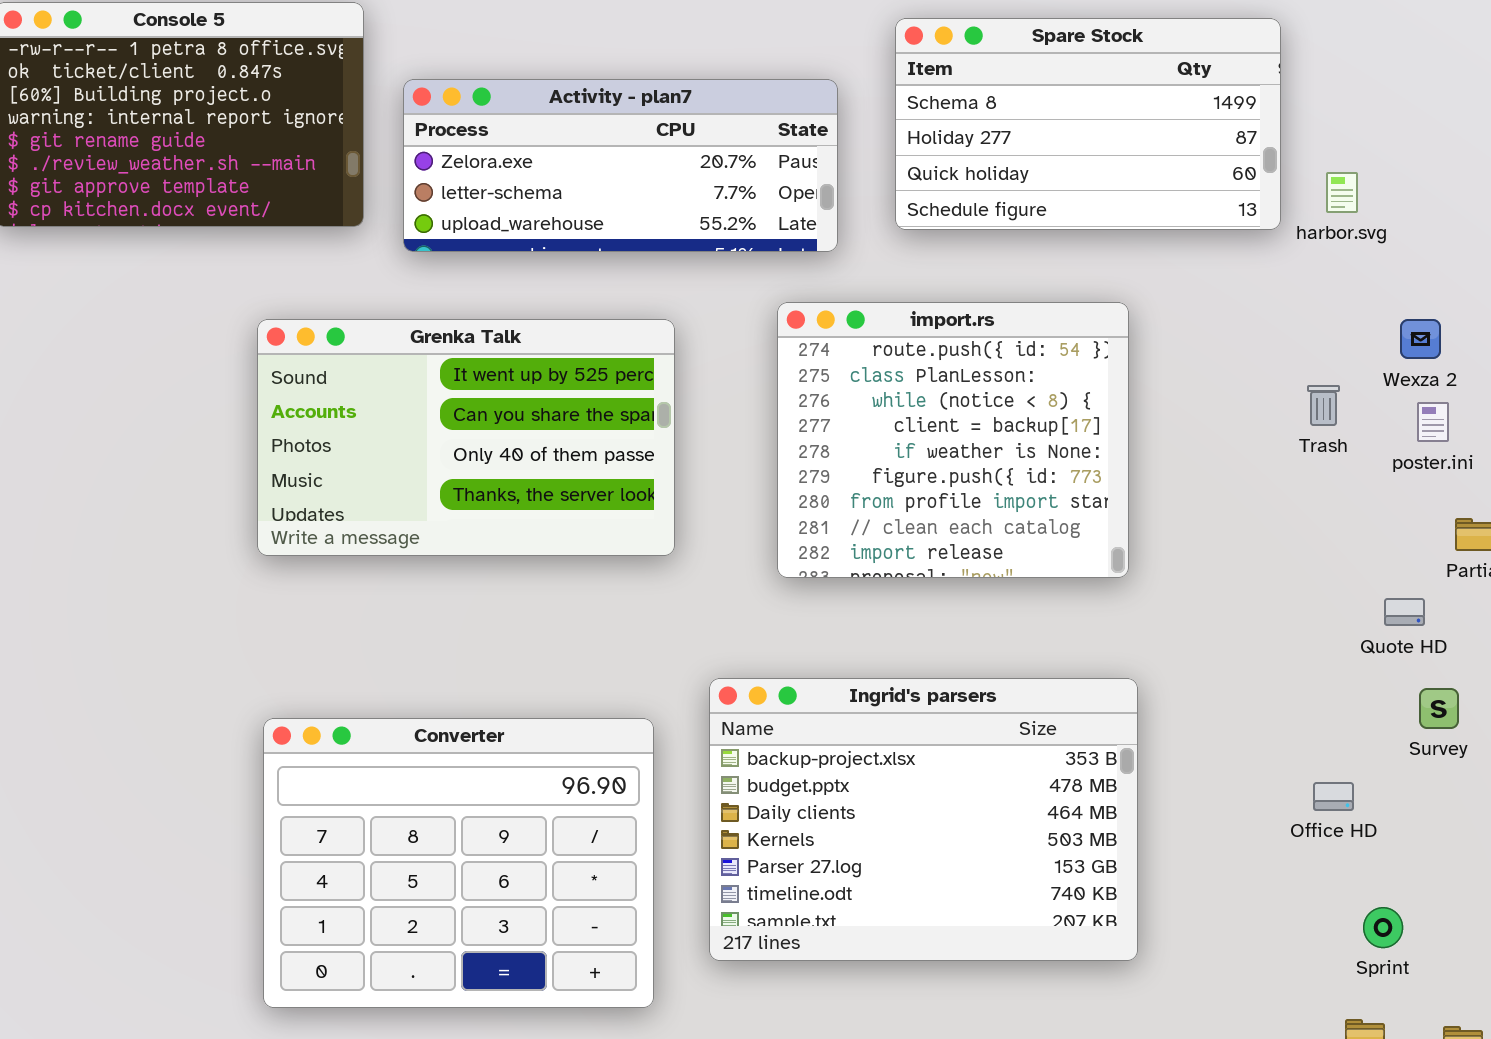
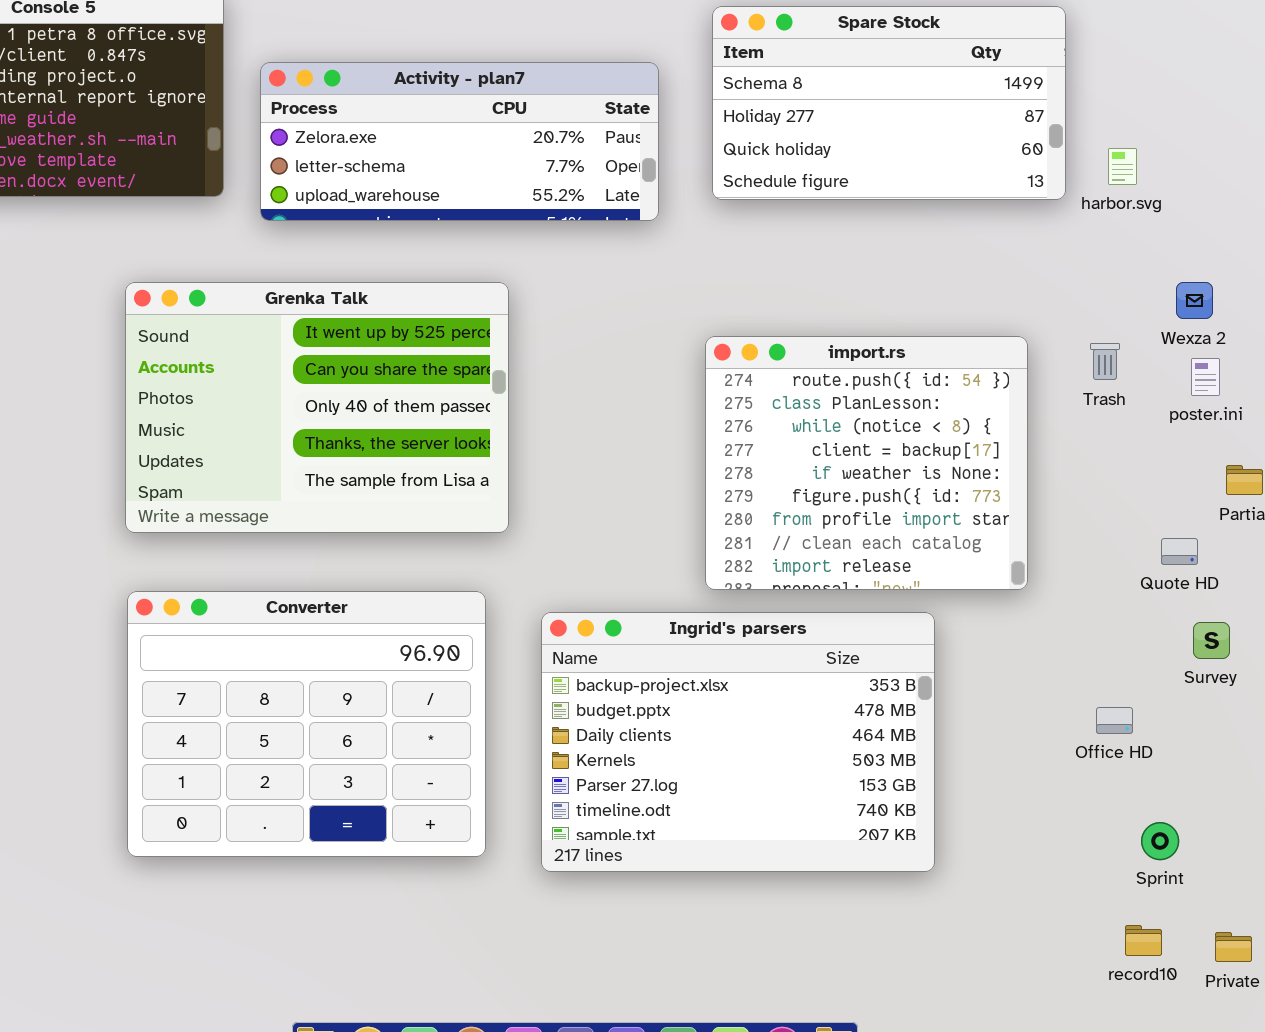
import.rs: [777,302,1129,578] -> [705,336,1028,590], moved
Grenka Talk: [257,319,675,556] -> [125,282,509,533], resized
Converter: [263,718,654,1008] -> [127,591,486,857], moved

